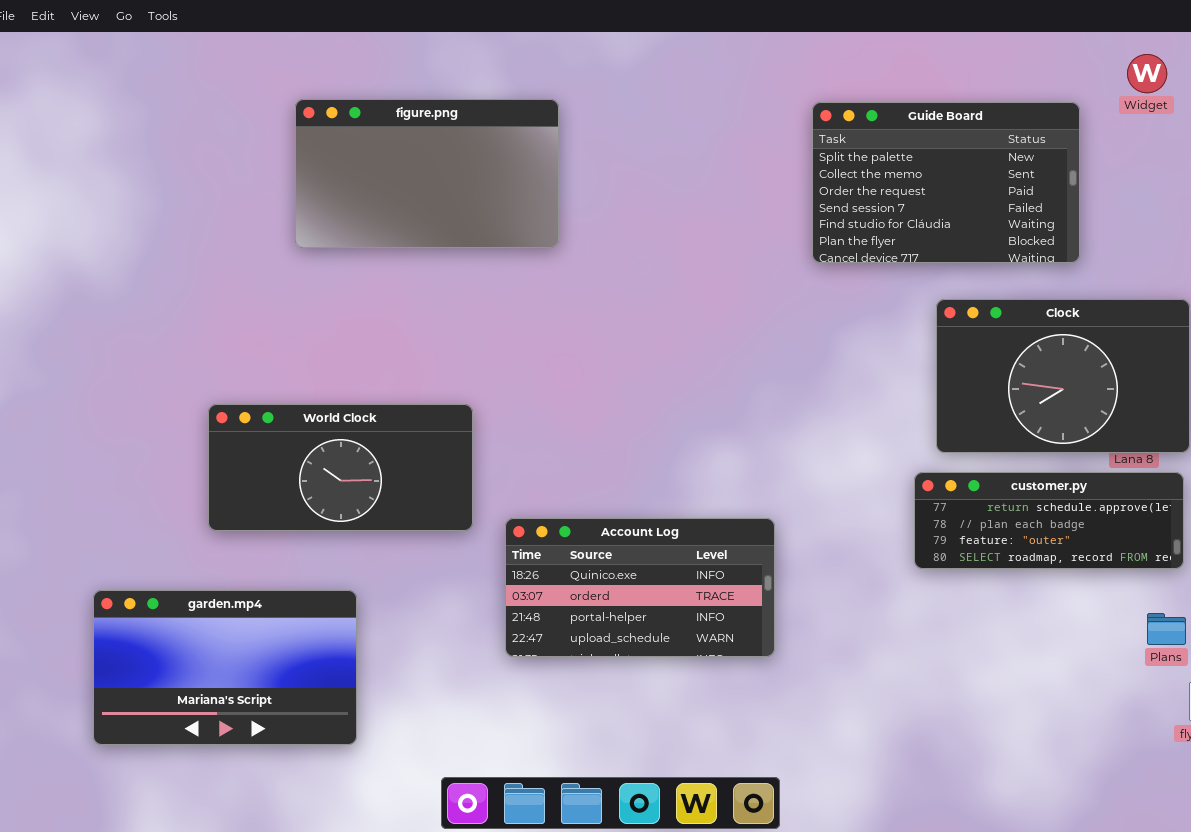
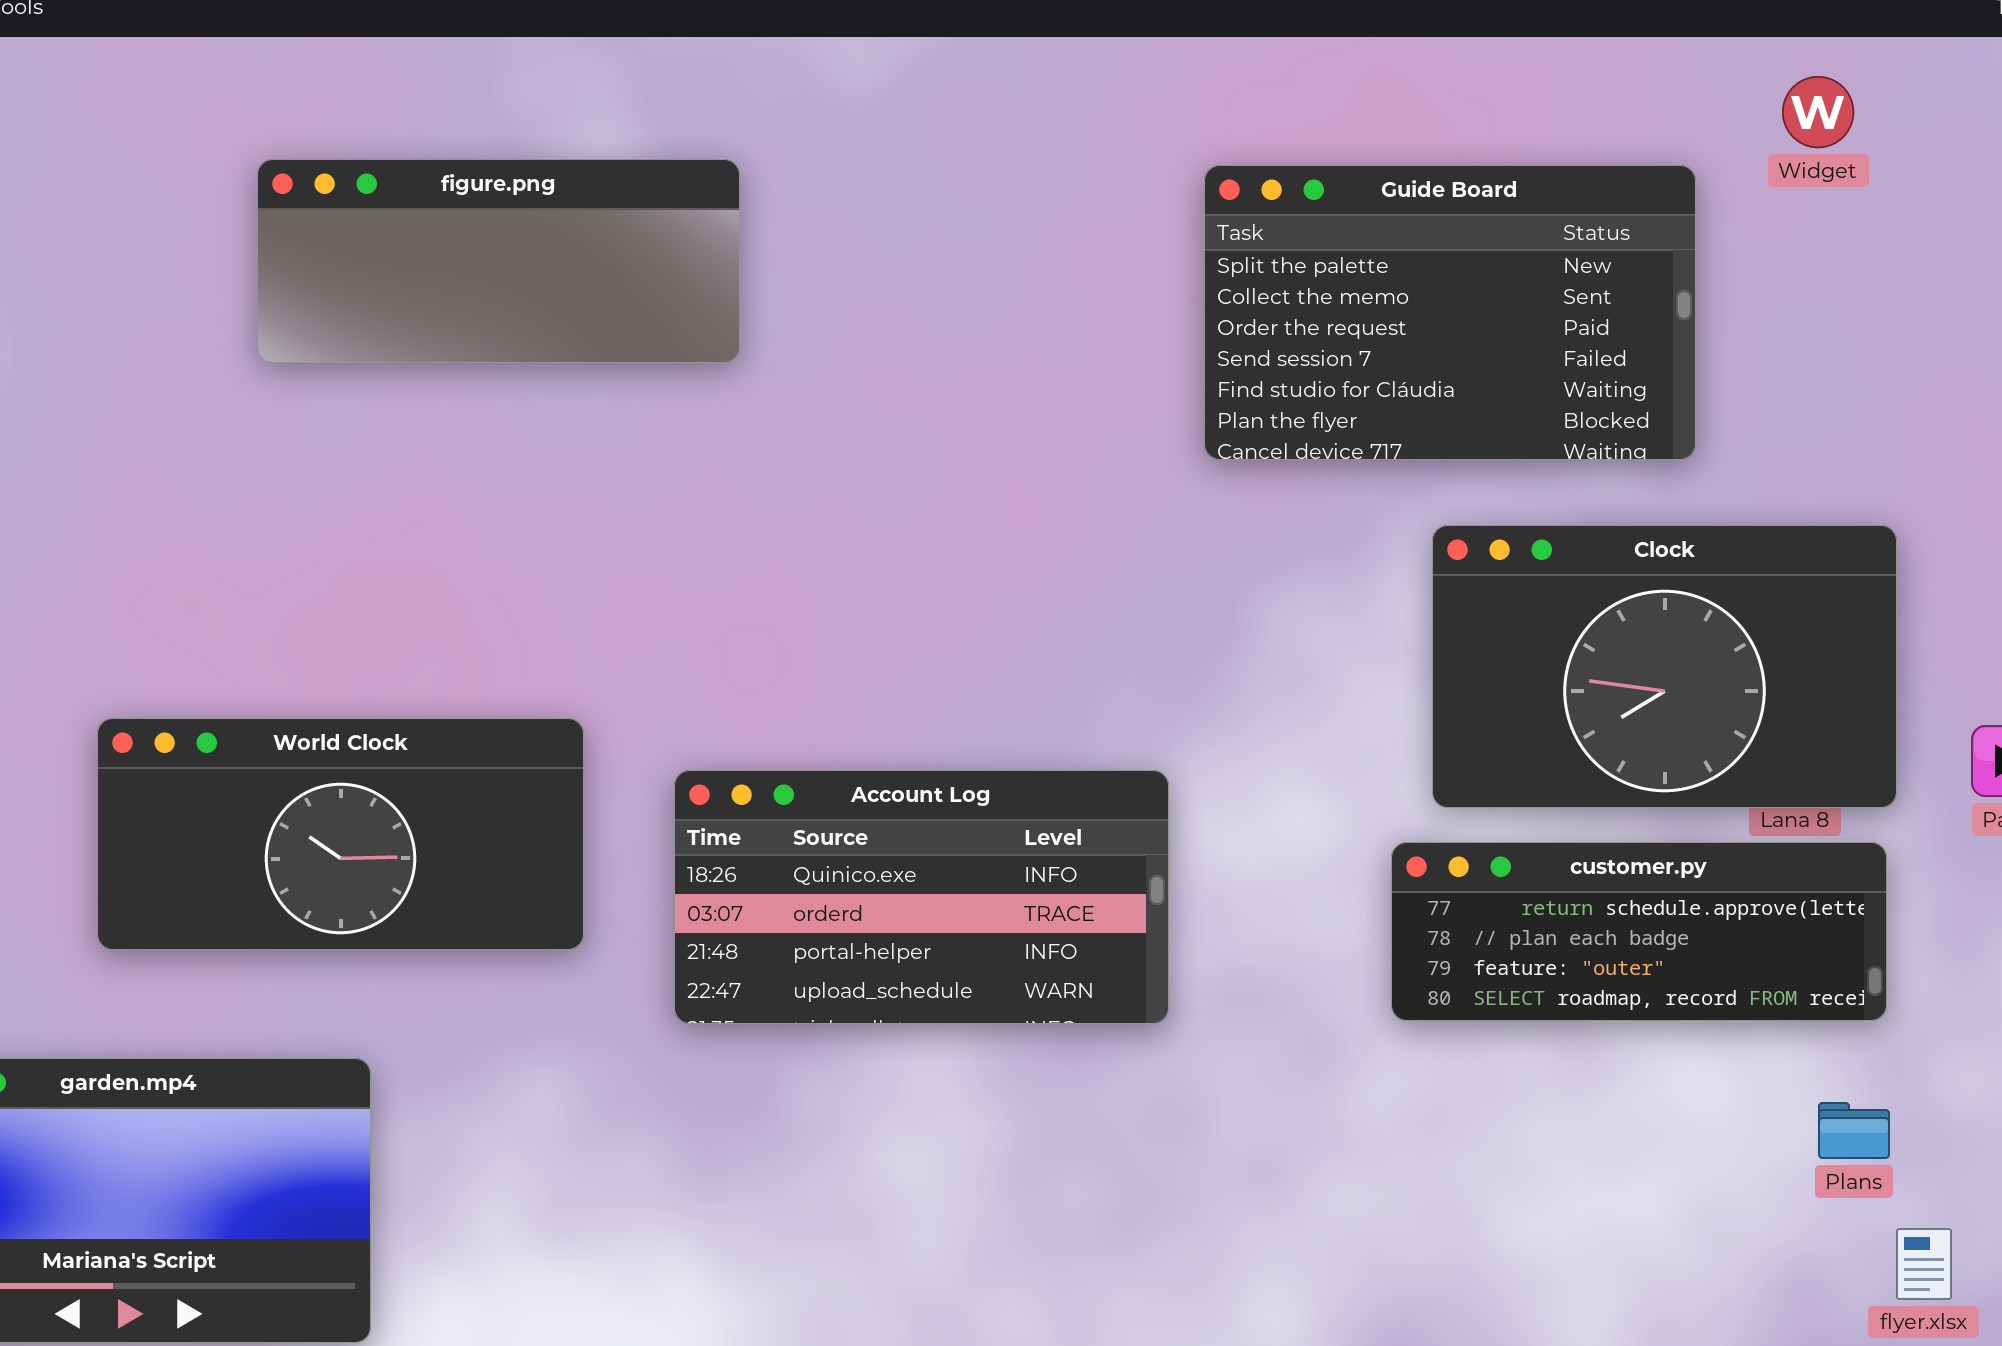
figure.png: [295,99,559,248] -> [257,159,740,363], resized
Account Log: [505,518,775,657] -> [674,770,1169,1024], moved

